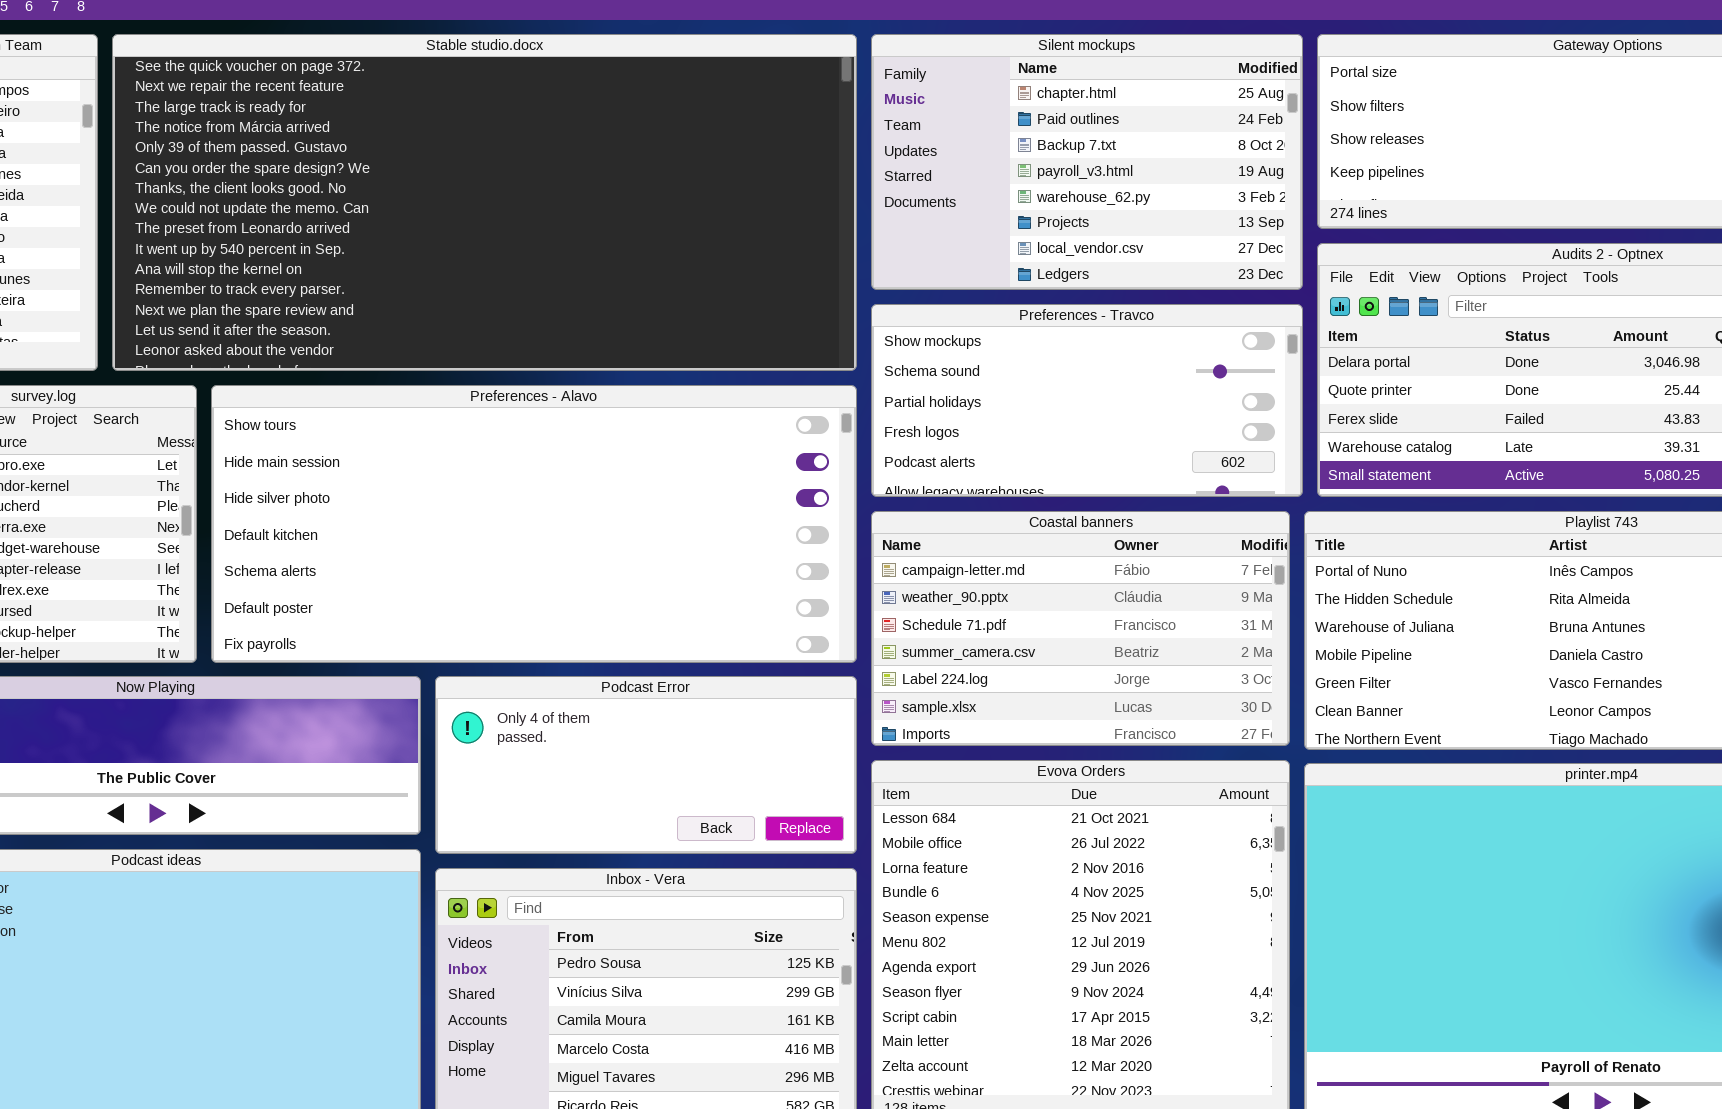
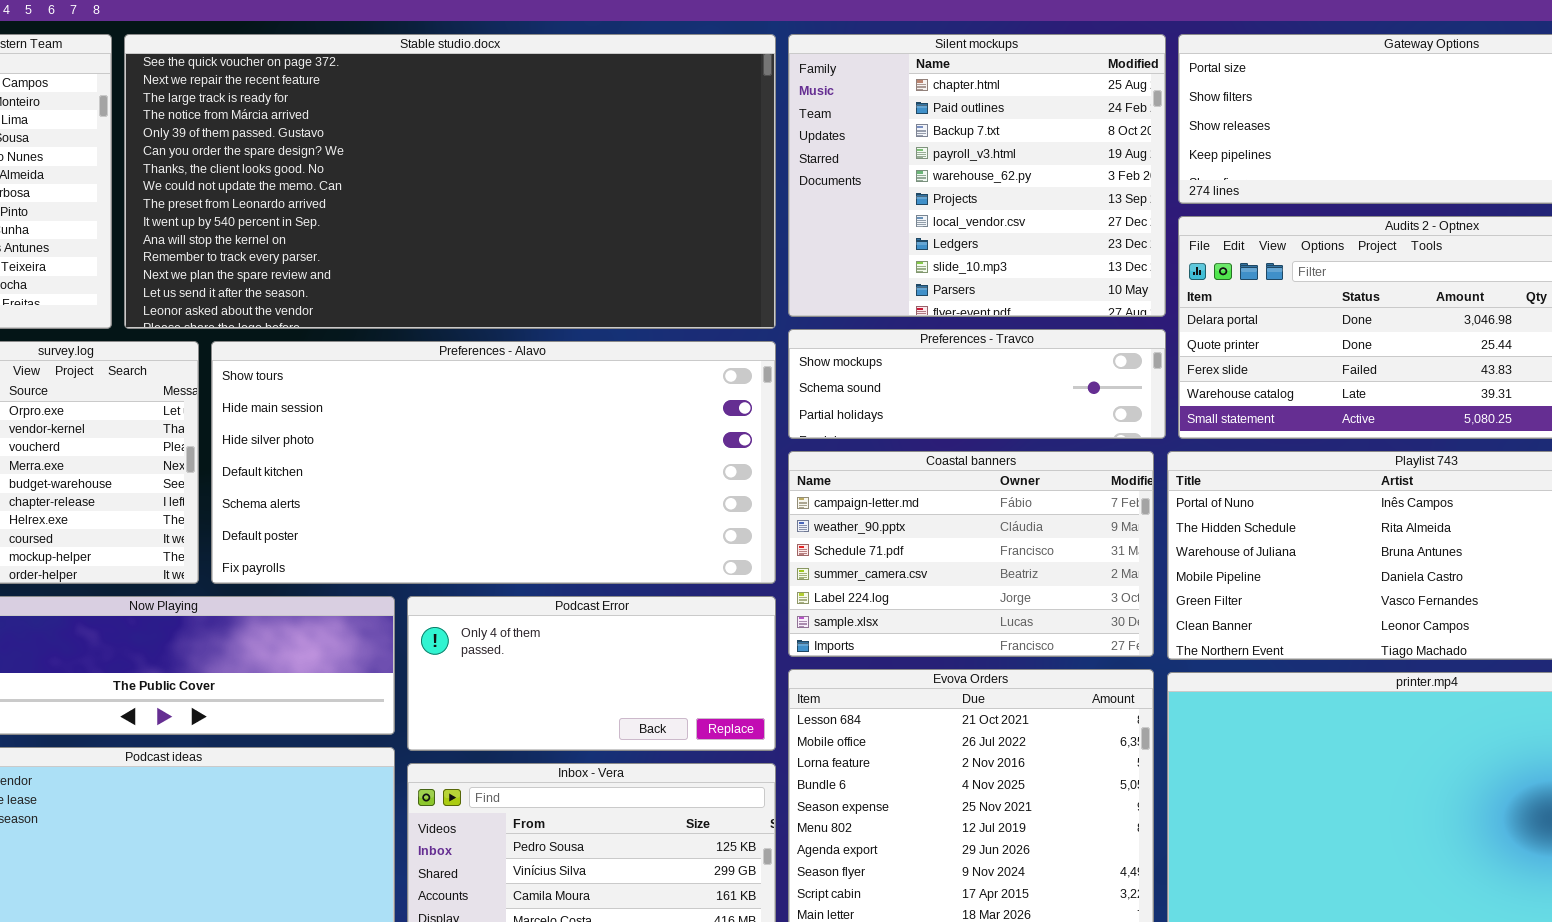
Silent mockups: [871,34,1303,290] -> [788,34,1166,317], resized
Preferences - Travco: [871,304,1303,497] -> [788,329,1166,439], resized

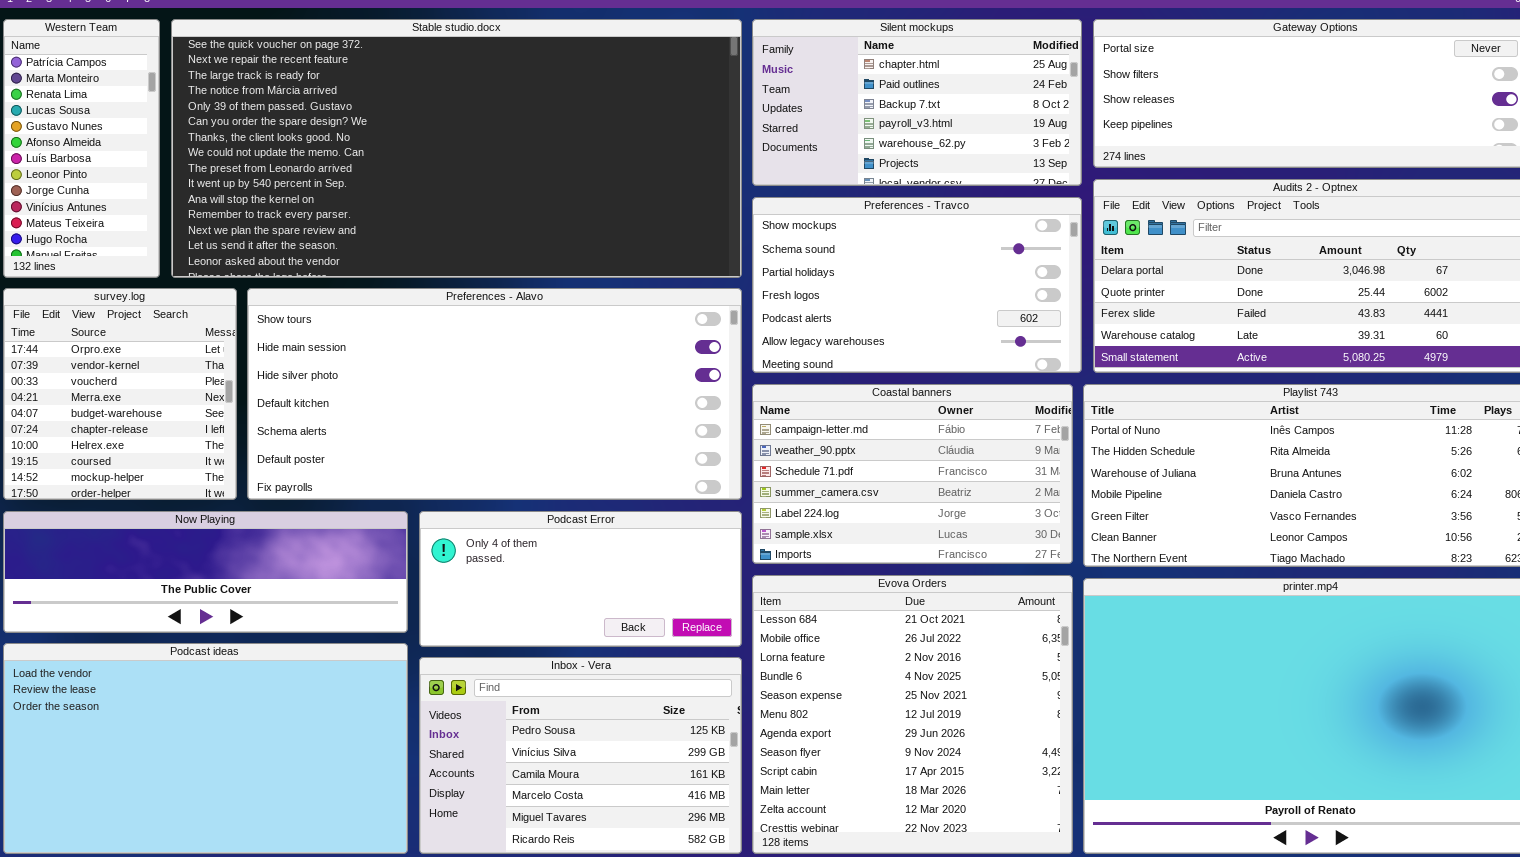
Silent mockups: [788,34,1166,317] -> [752,19,1082,186], resized
Preferences - Travco: [788,329,1166,439] -> [752,197,1082,373], resized

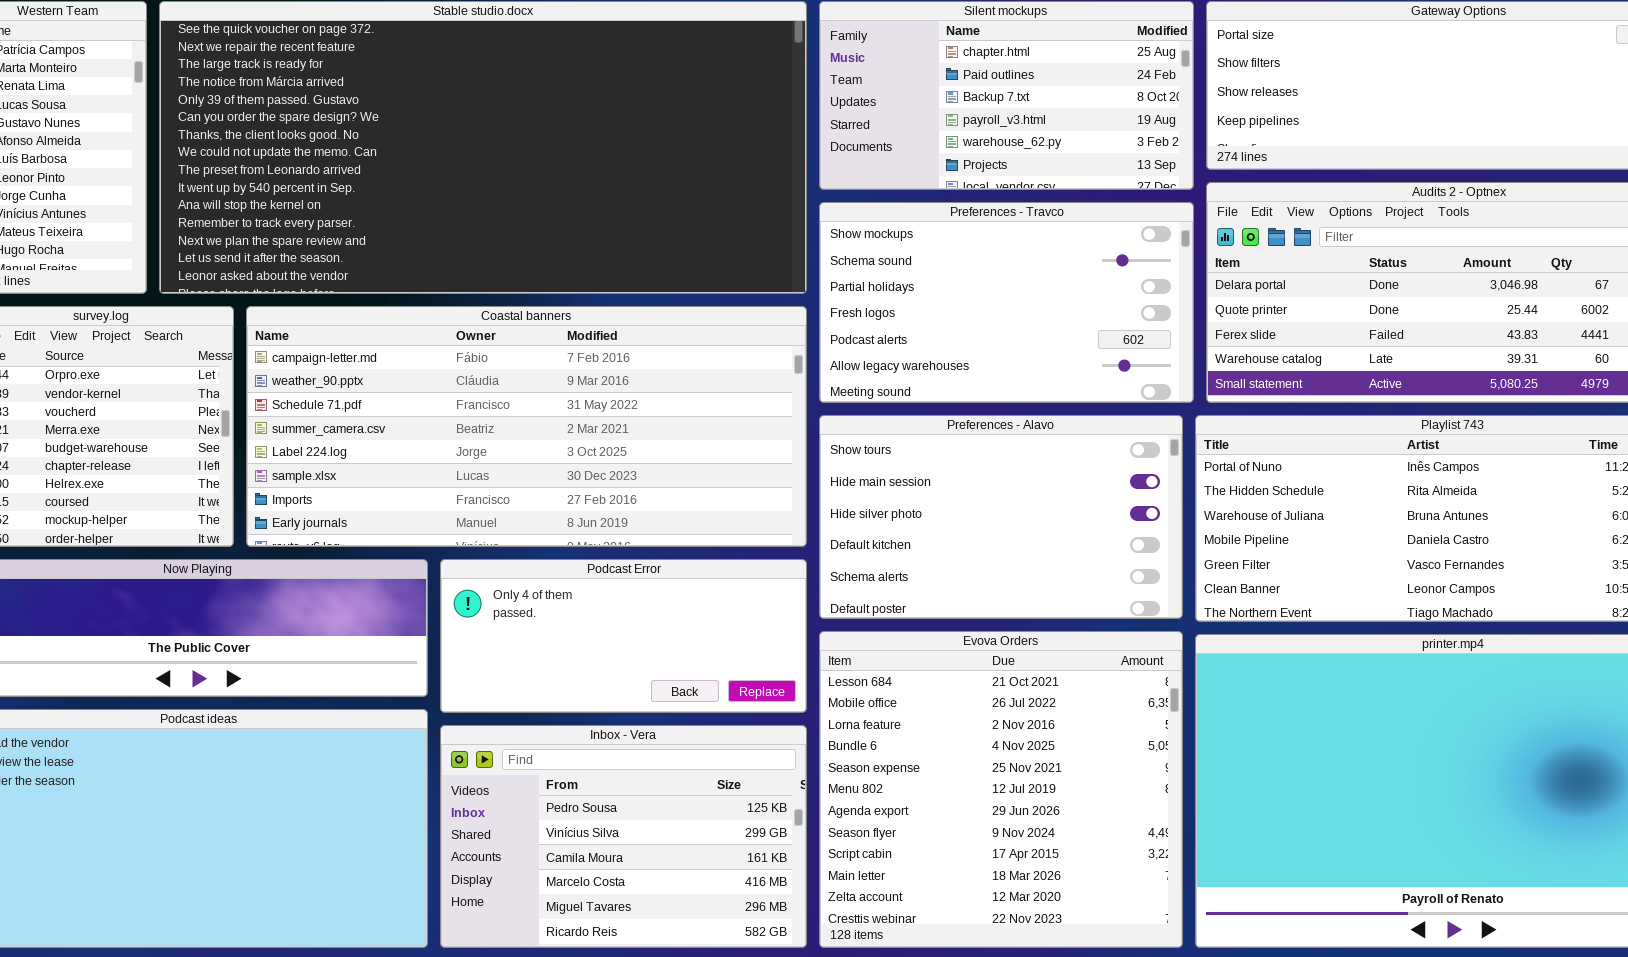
Preferences - Alavo: [247,288,742,500] -> [819,415,1183,619], moved, resized
Coastal banners: [752,384,1073,564] -> [246,306,807,547], moved, resized

